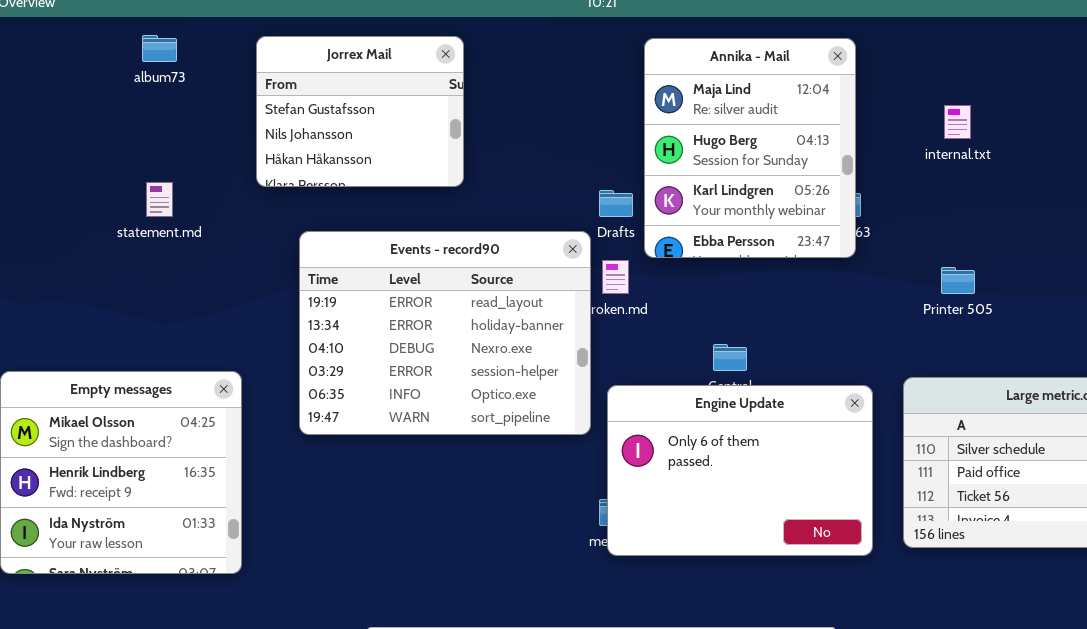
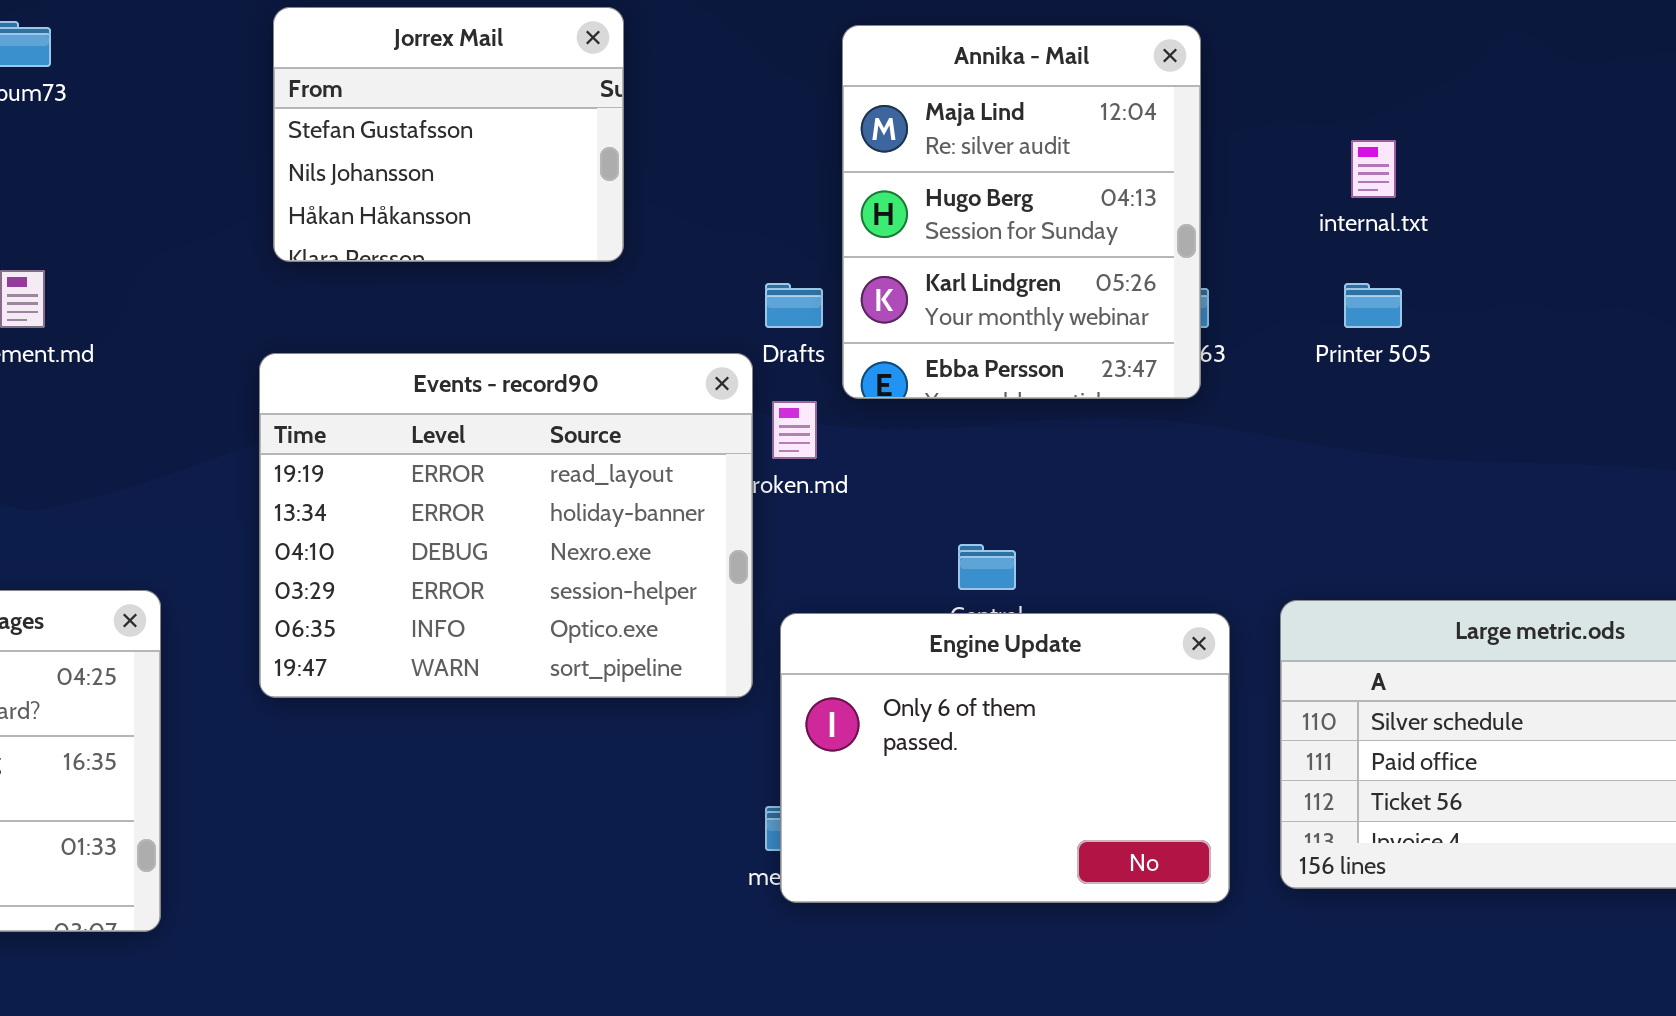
Jorrex Mail: [256,36,464,187] -> [273,7,624,262], moved
Printer 505: [941,267,975,294] -> [1344,283,1402,328], moved

